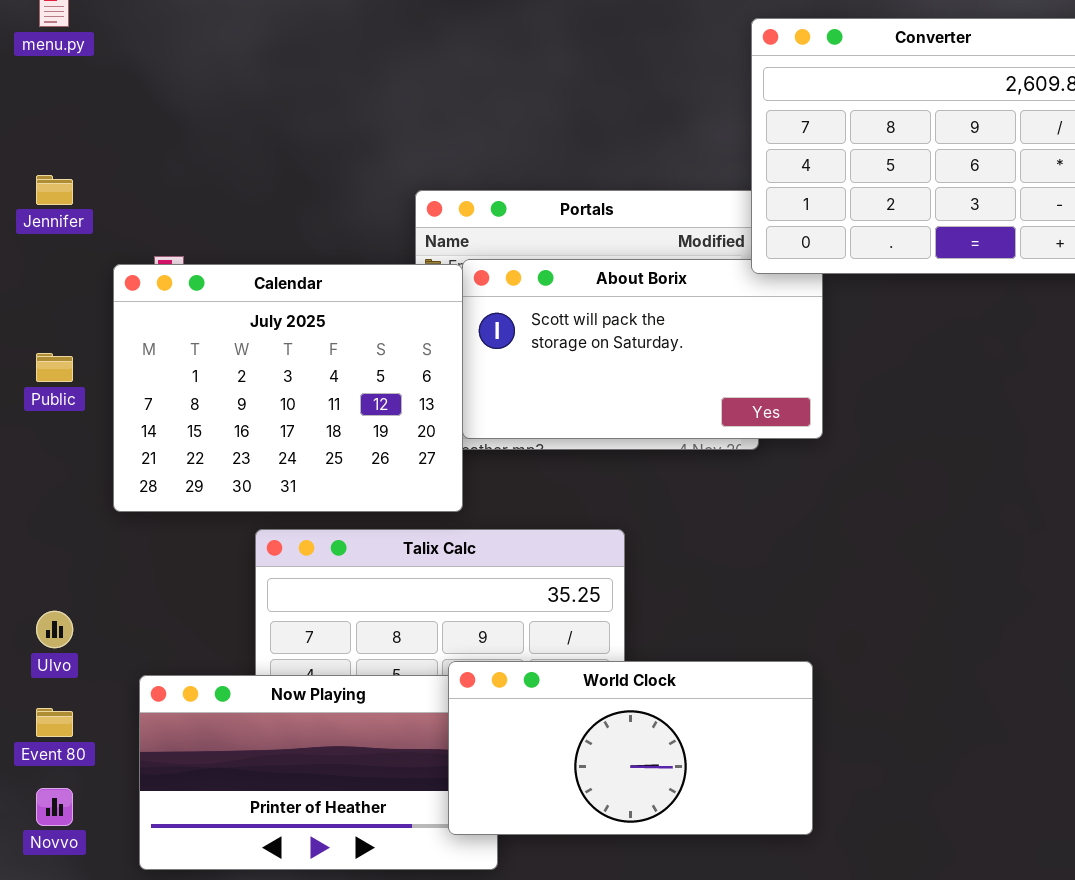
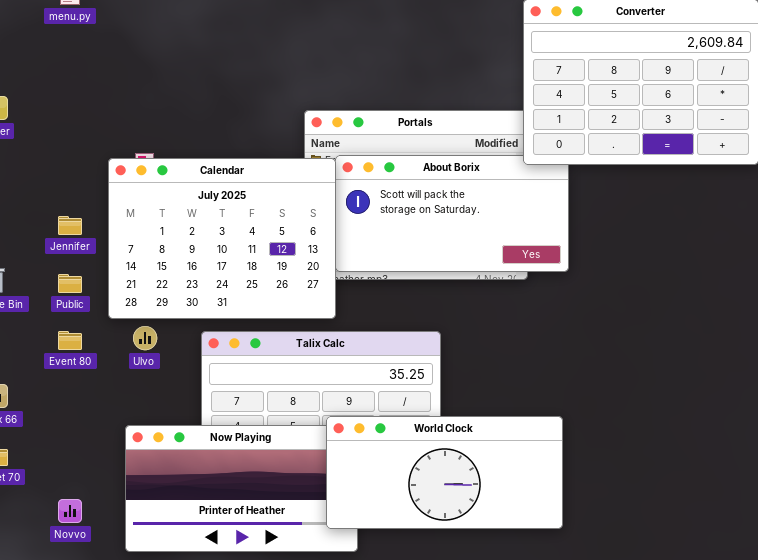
Jennifer: [36,175,73,205] -> [58,216,82,235], moved
Public: [36,353,73,382] -> [58,274,82,293], moved
Ulvo: [36,611,73,648] -> [133,326,157,350], moved
Event 80: [36,708,73,737] -> [58,331,82,350], moved

